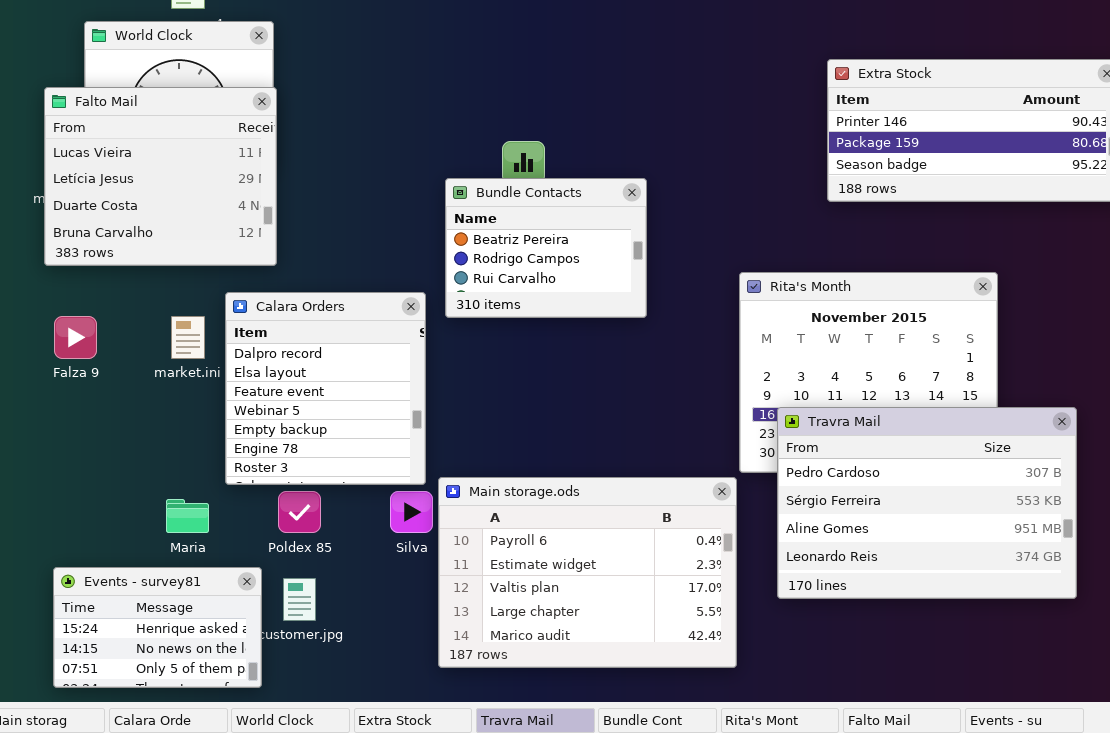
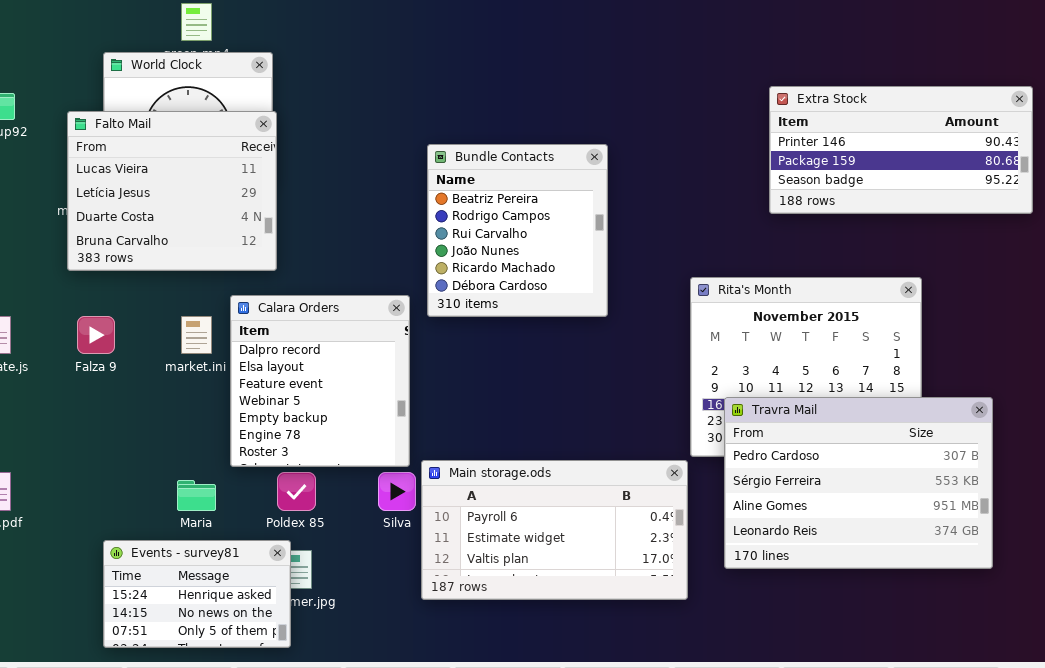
Bundle Contacts: [445,178,647,318] -> [427,144,608,317], resized
Main storage.ods: [438,477,737,668] -> [421,460,688,600], resized
Events - survey81: [53,567,262,688] -> [103,540,291,648], moved

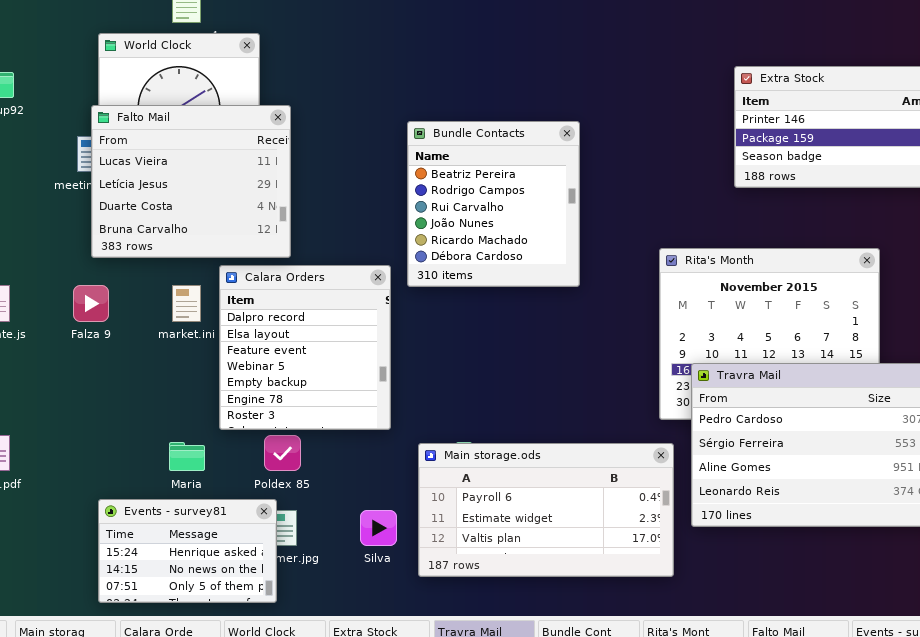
Falto Mail: [67,111,277,271] -> [91,105,291,258], moved
Main storage.ods: [421,460,688,600] -> [418,443,674,577], moved
Silva: [378,472,416,511] -> [360,510,397,546], moved

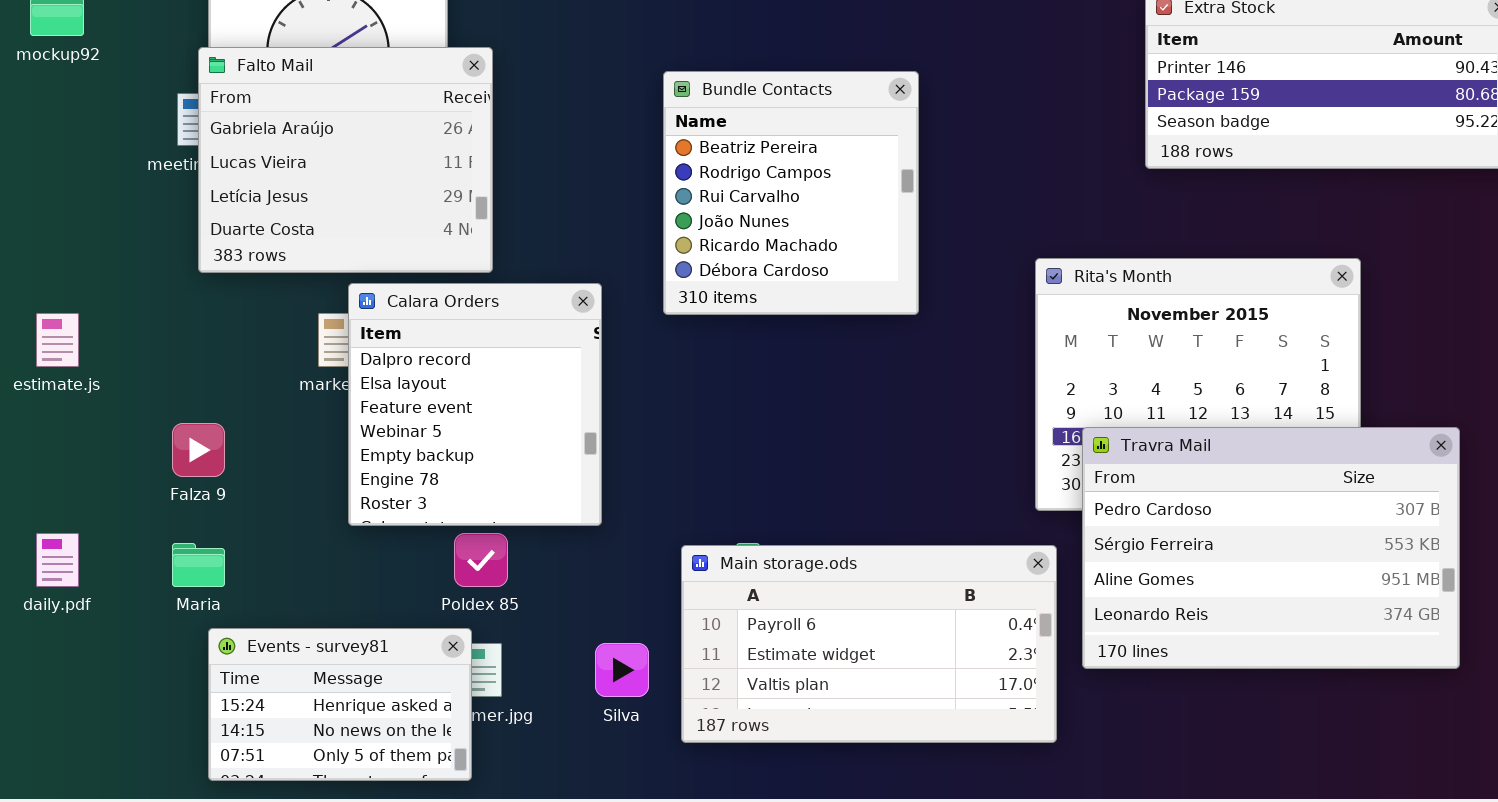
Falto Mail: [91,105,291,258] -> [198,47,493,273], scrolled up 1 row
Calara Orders: [219,265,391,430] -> [348,283,602,526], moved
Falza 9: [73,285,109,322] -> [172,423,225,477], moved
Maria: [169,442,205,471] -> [172,543,225,587], moved

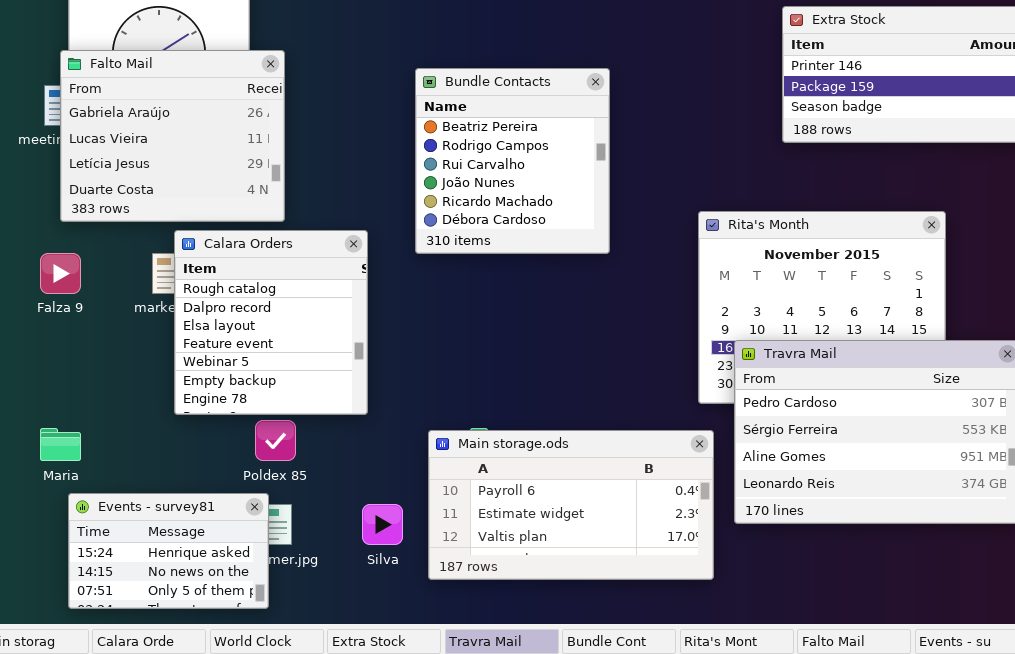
Calara Orders: [348,283,602,526] -> [174,230,368,415], scrolled up 1 row
Falza 9: [172,423,225,477] -> [40,253,81,294], moved

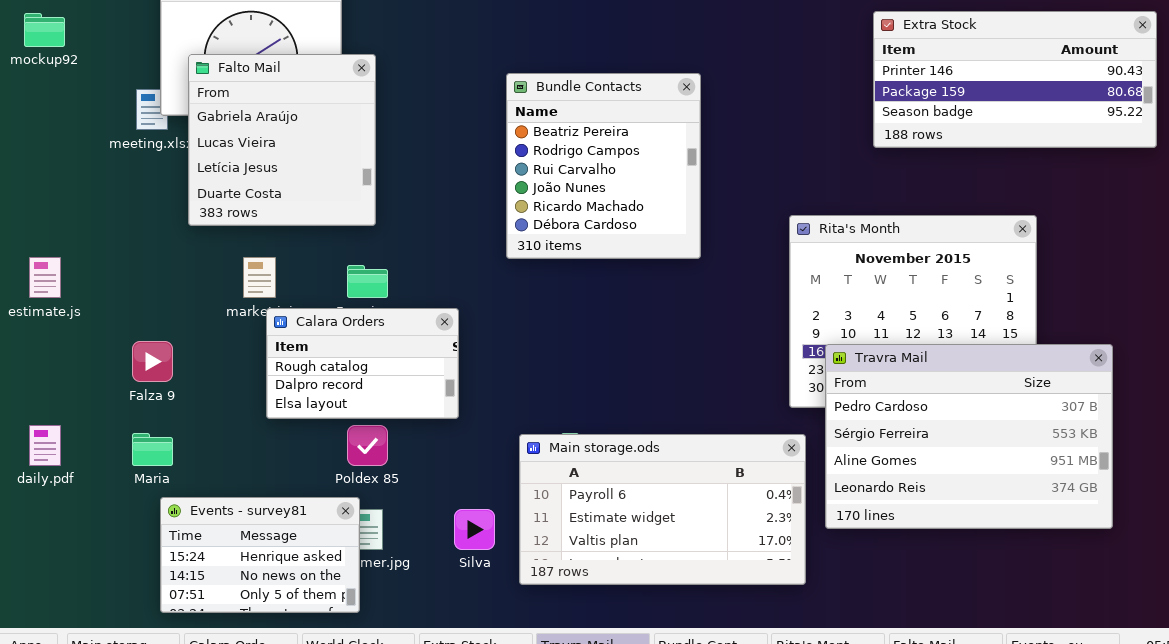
Falto Mail: [60,50,285,222] -> [188,54,376,226], resized
Calara Orders: [174,230,368,415] -> [266,308,459,419], resized
Falza 9: [40,253,81,294] -> [132,341,173,382], moved

